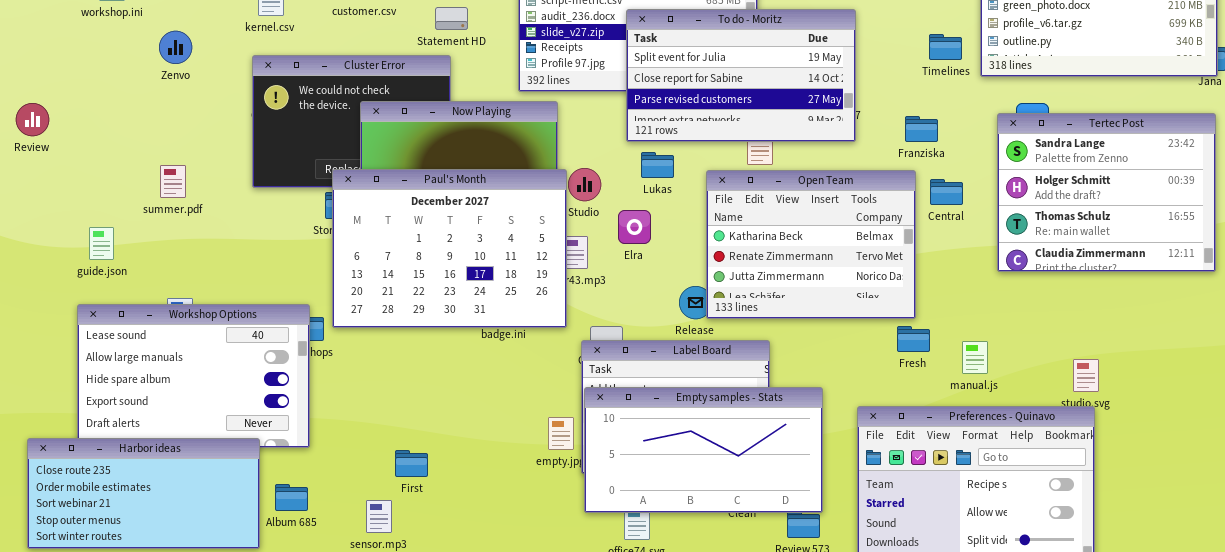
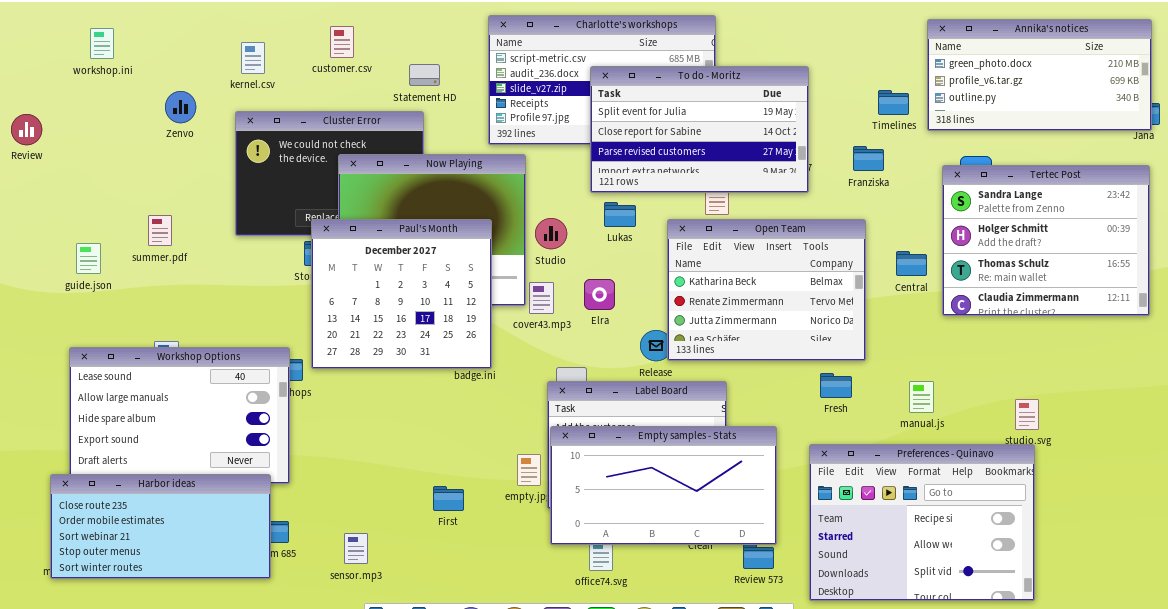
Zenvo: [159,31,192,64] -> [165,91,196,123], moved
Review: [16,103,49,136] -> [11,114,42,145], moved
Franziska: [905,116,938,142] -> [853,146,884,171], moved
Paul's Month: [332,169,567,328] -> [311,219,492,369], resized
Central: [930,179,963,205] -> [896,251,927,276], moved
Elra: [618,210,651,244] -> [584,279,615,310], moved
guide.json: [89,227,114,260] -> [76,243,101,274], moved
Fresh: [897,326,930,352] -> [820,373,852,398], moved
Harbor ideas: [27,438,260,549] -> [50,474,271,579], moved
First: [395,450,428,477] -> [433,486,464,511], moved

